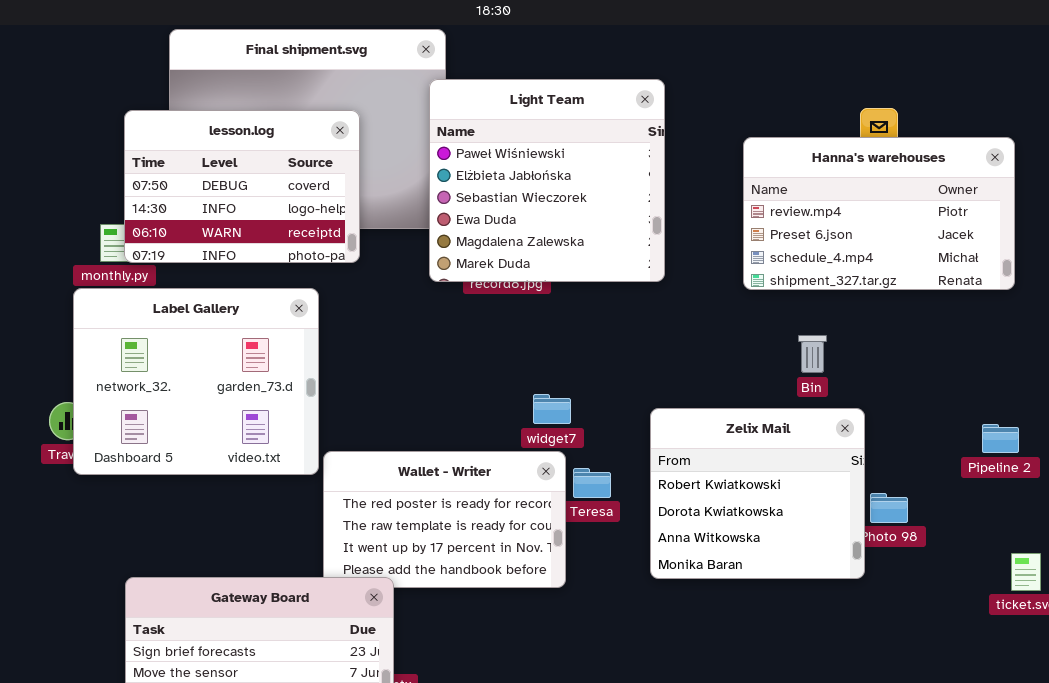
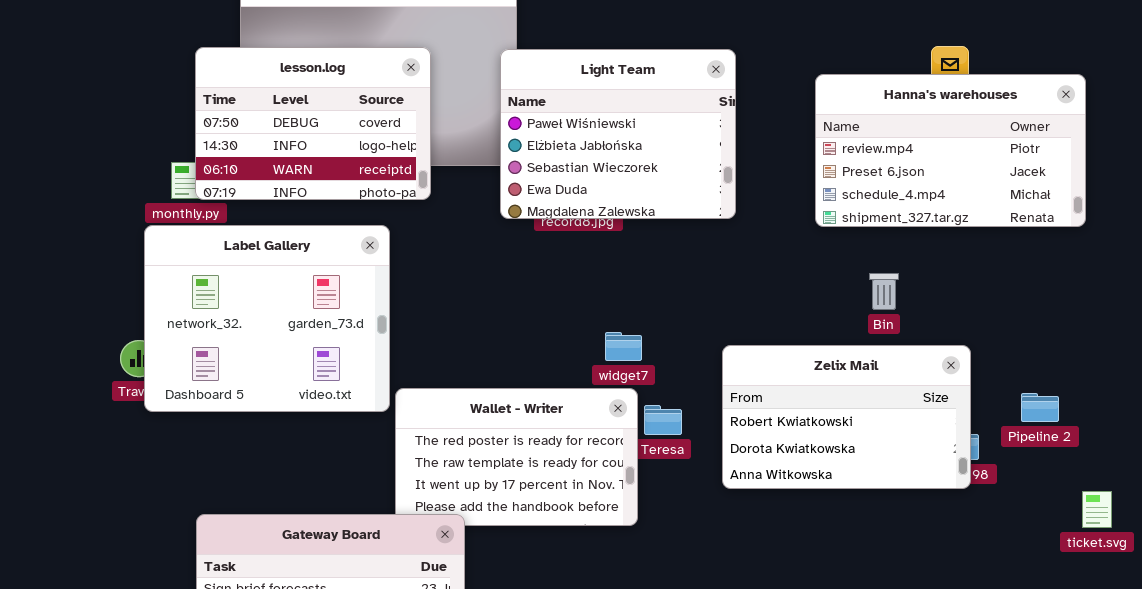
Light Team: [429,79,665,282] -> [500,49,736,219], resized
Zelix Mail: [650,408,865,579] -> [722,345,971,489], resized
Pipeline 2: [982,424,1019,453] -> [1021,393,1059,422], moved

